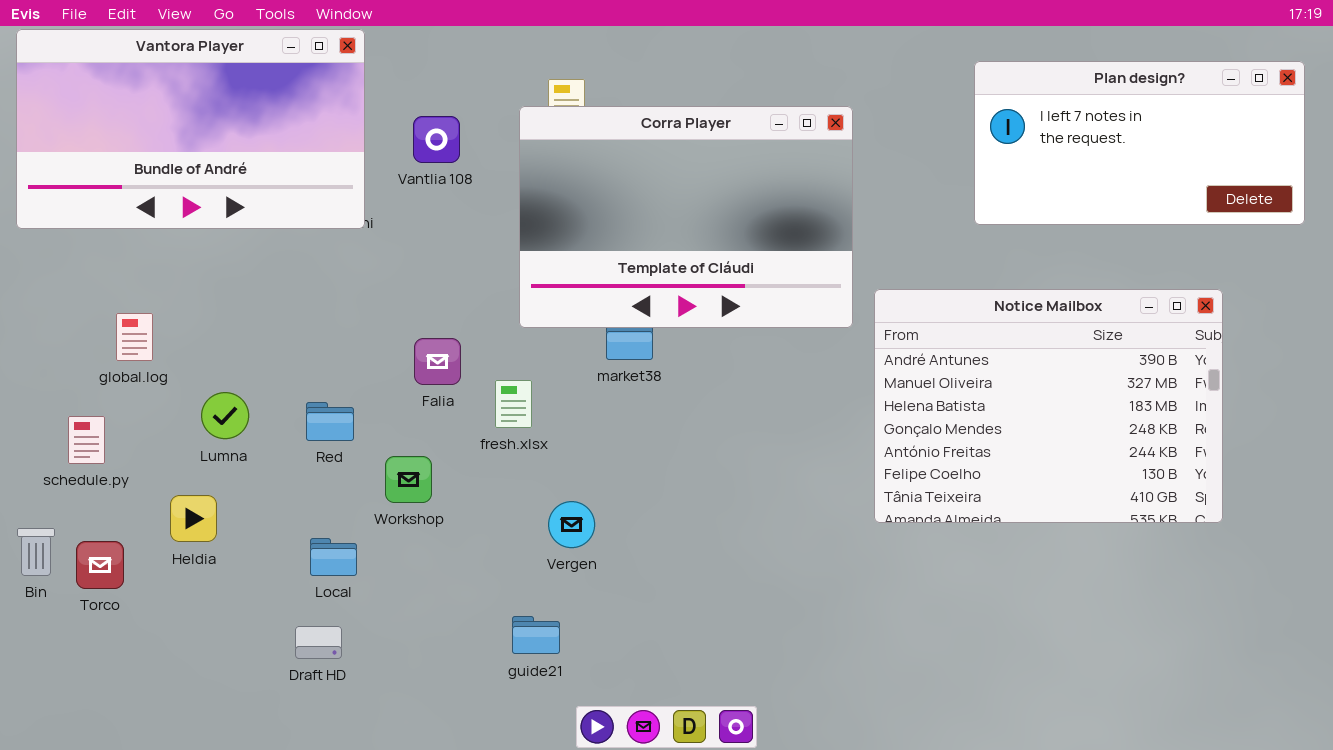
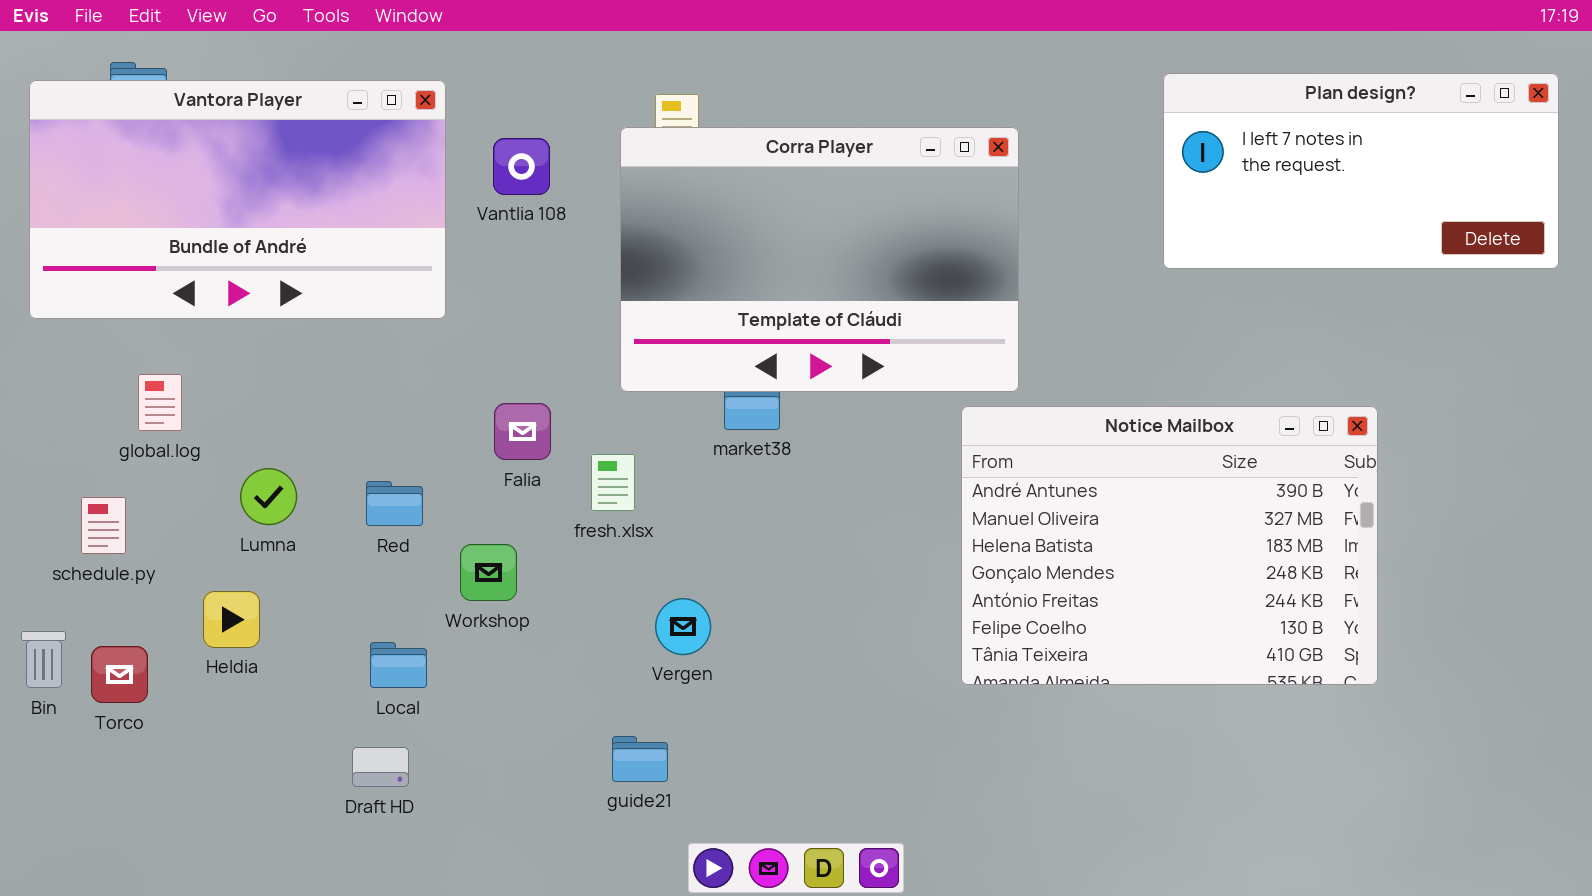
Vantora Player: [16,29,365,229] -> [29,80,446,319], moved
Notice Mailbox: [874,289,1223,523] -> [961,406,1378,685], moved

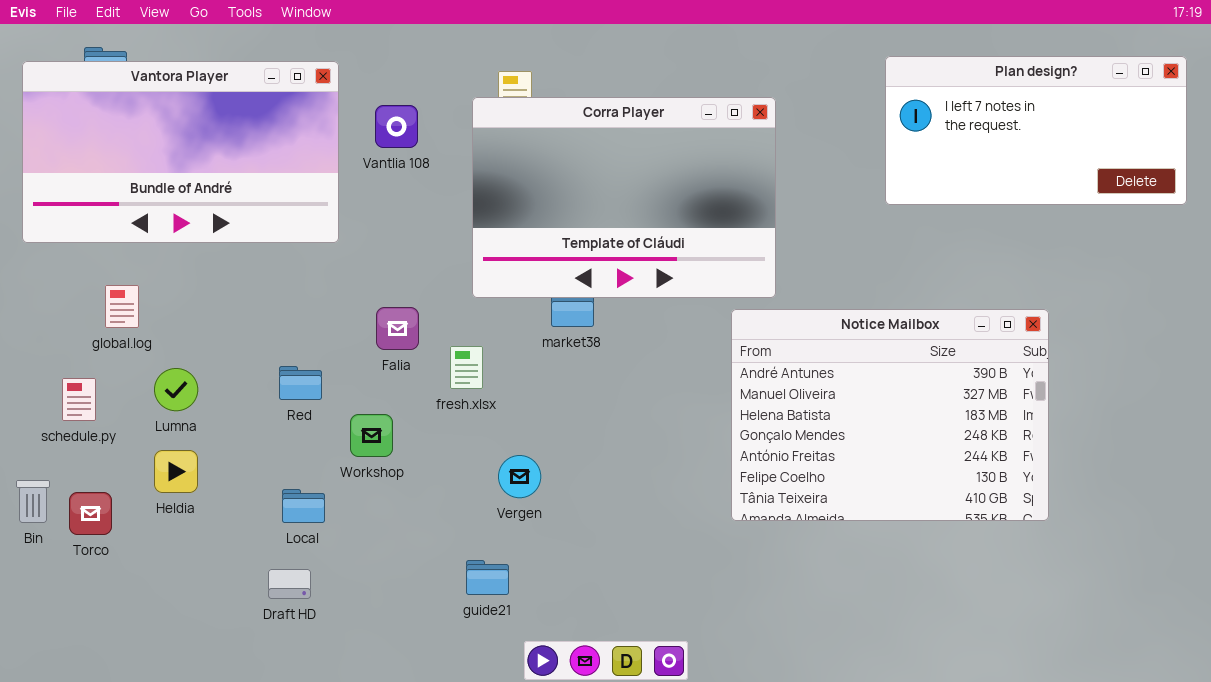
Lumna: [240,468,297,525] -> [154,368,198,411], moved

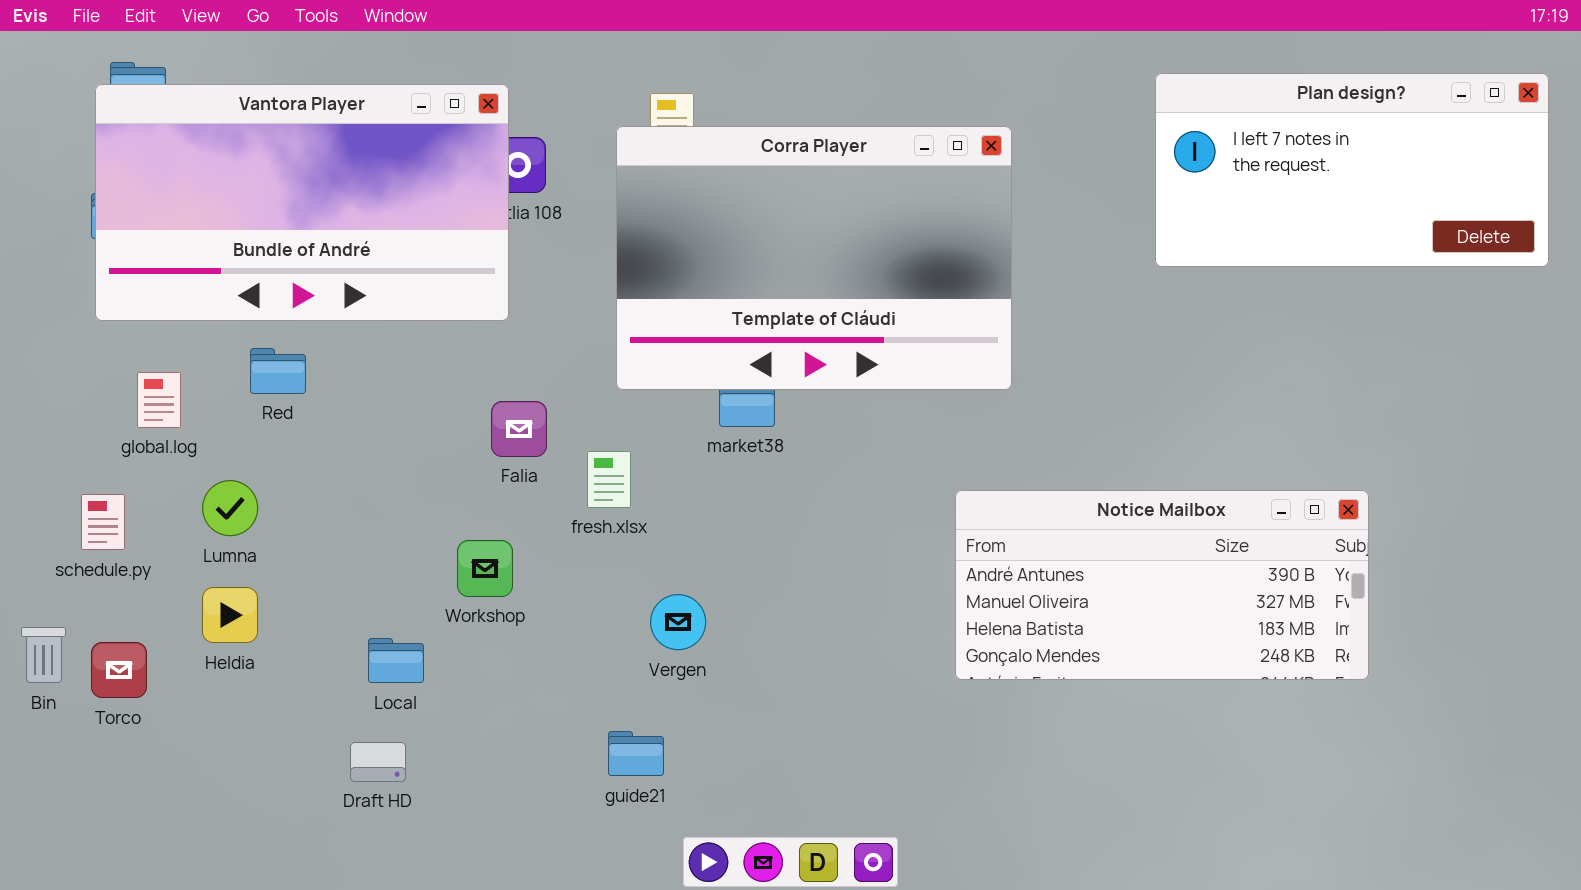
Vantora Player: [22,61,339,243] -> [95,84,509,321], moved
Notice Mailbox: [731,309,1049,521] -> [955,490,1369,680], resized
Red: [279,366,322,400] -> [250,348,306,394], moved

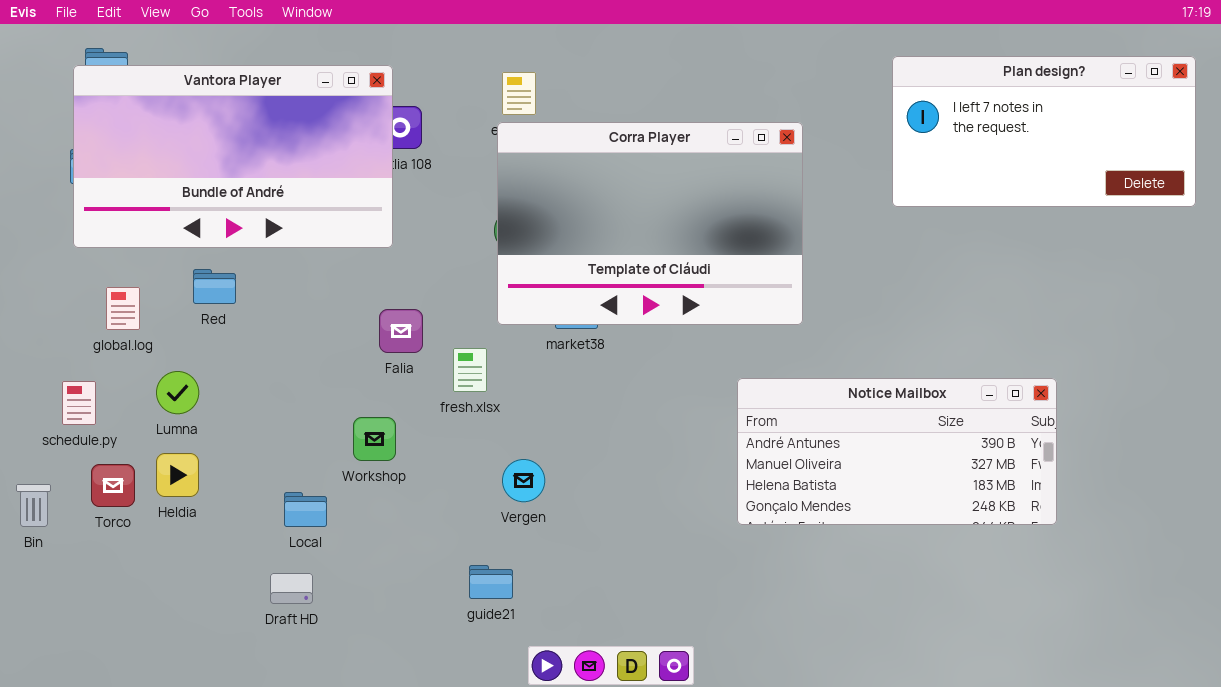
Corra Player: [616,126,1012,390] -> [497,122,803,325], moved
Torco: [91,642,147,698] -> [91,464,135,507], moved

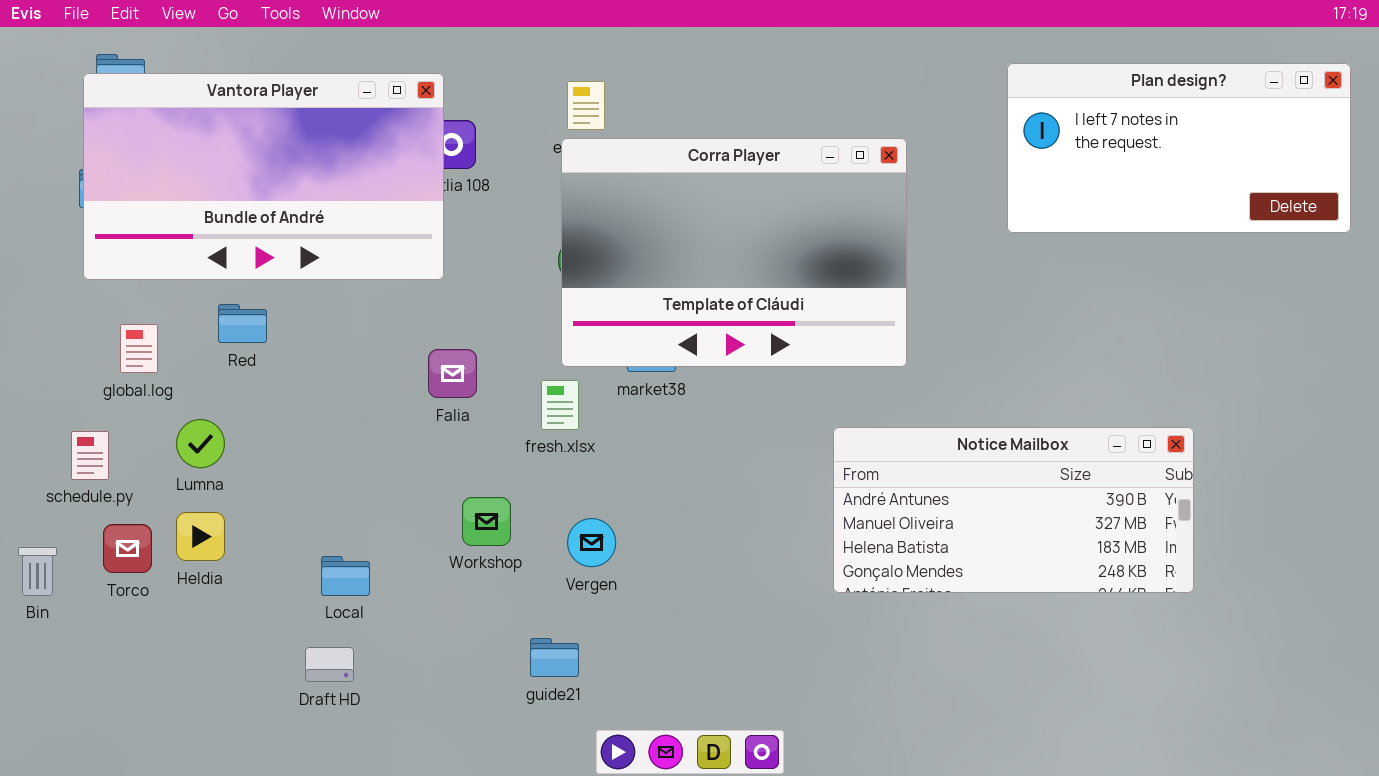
fresh.xlsx: [453,348,487,392] -> [541,380,579,430], moved
Workshop: [353,417,396,461] -> [462,497,511,546], moved

